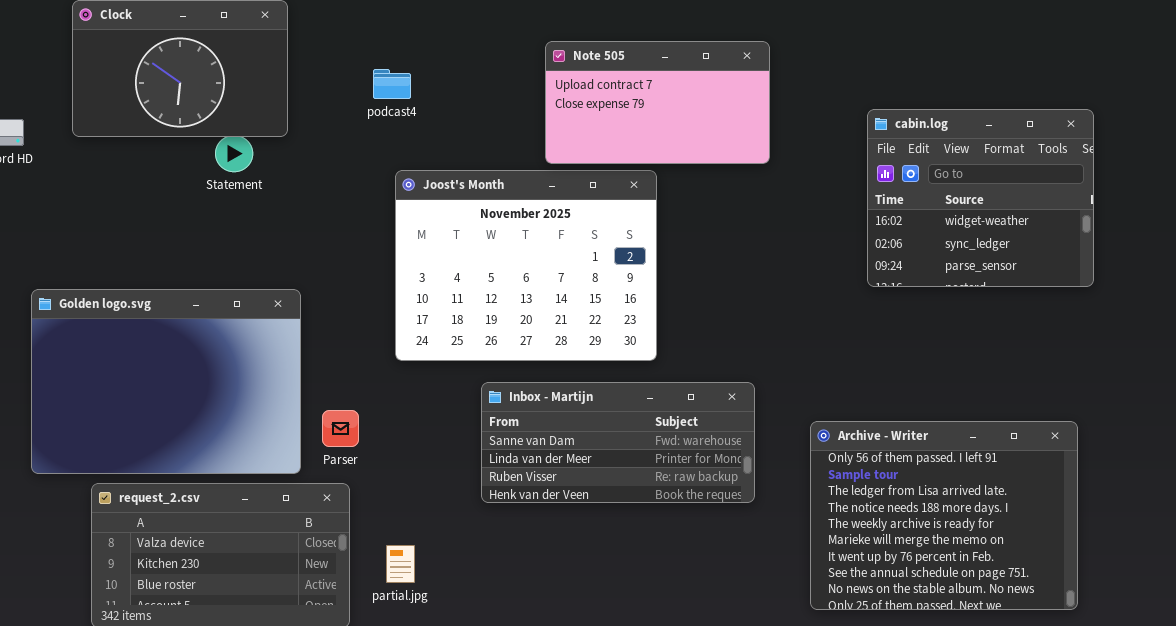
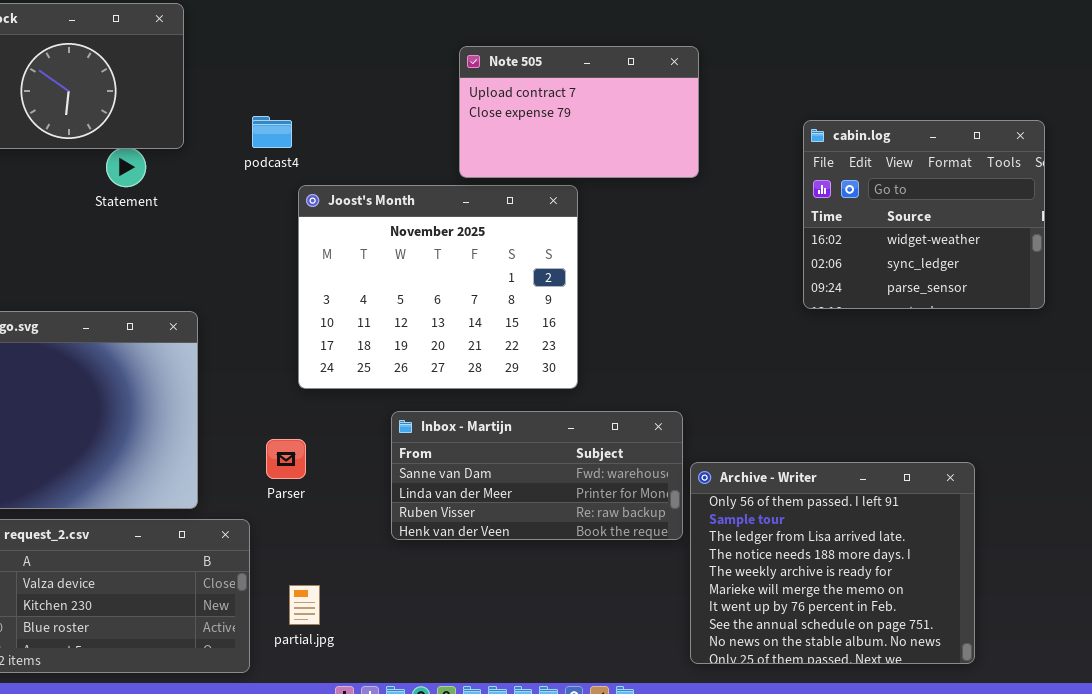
podcast4: [373,69,411,99] -> [252,116,292,148], moved
Parser: [322,410,359,447] -> [266,439,306,479], moved
Archive - Writer: [810,421,1078,610] -> [690,462,975,664], moved

